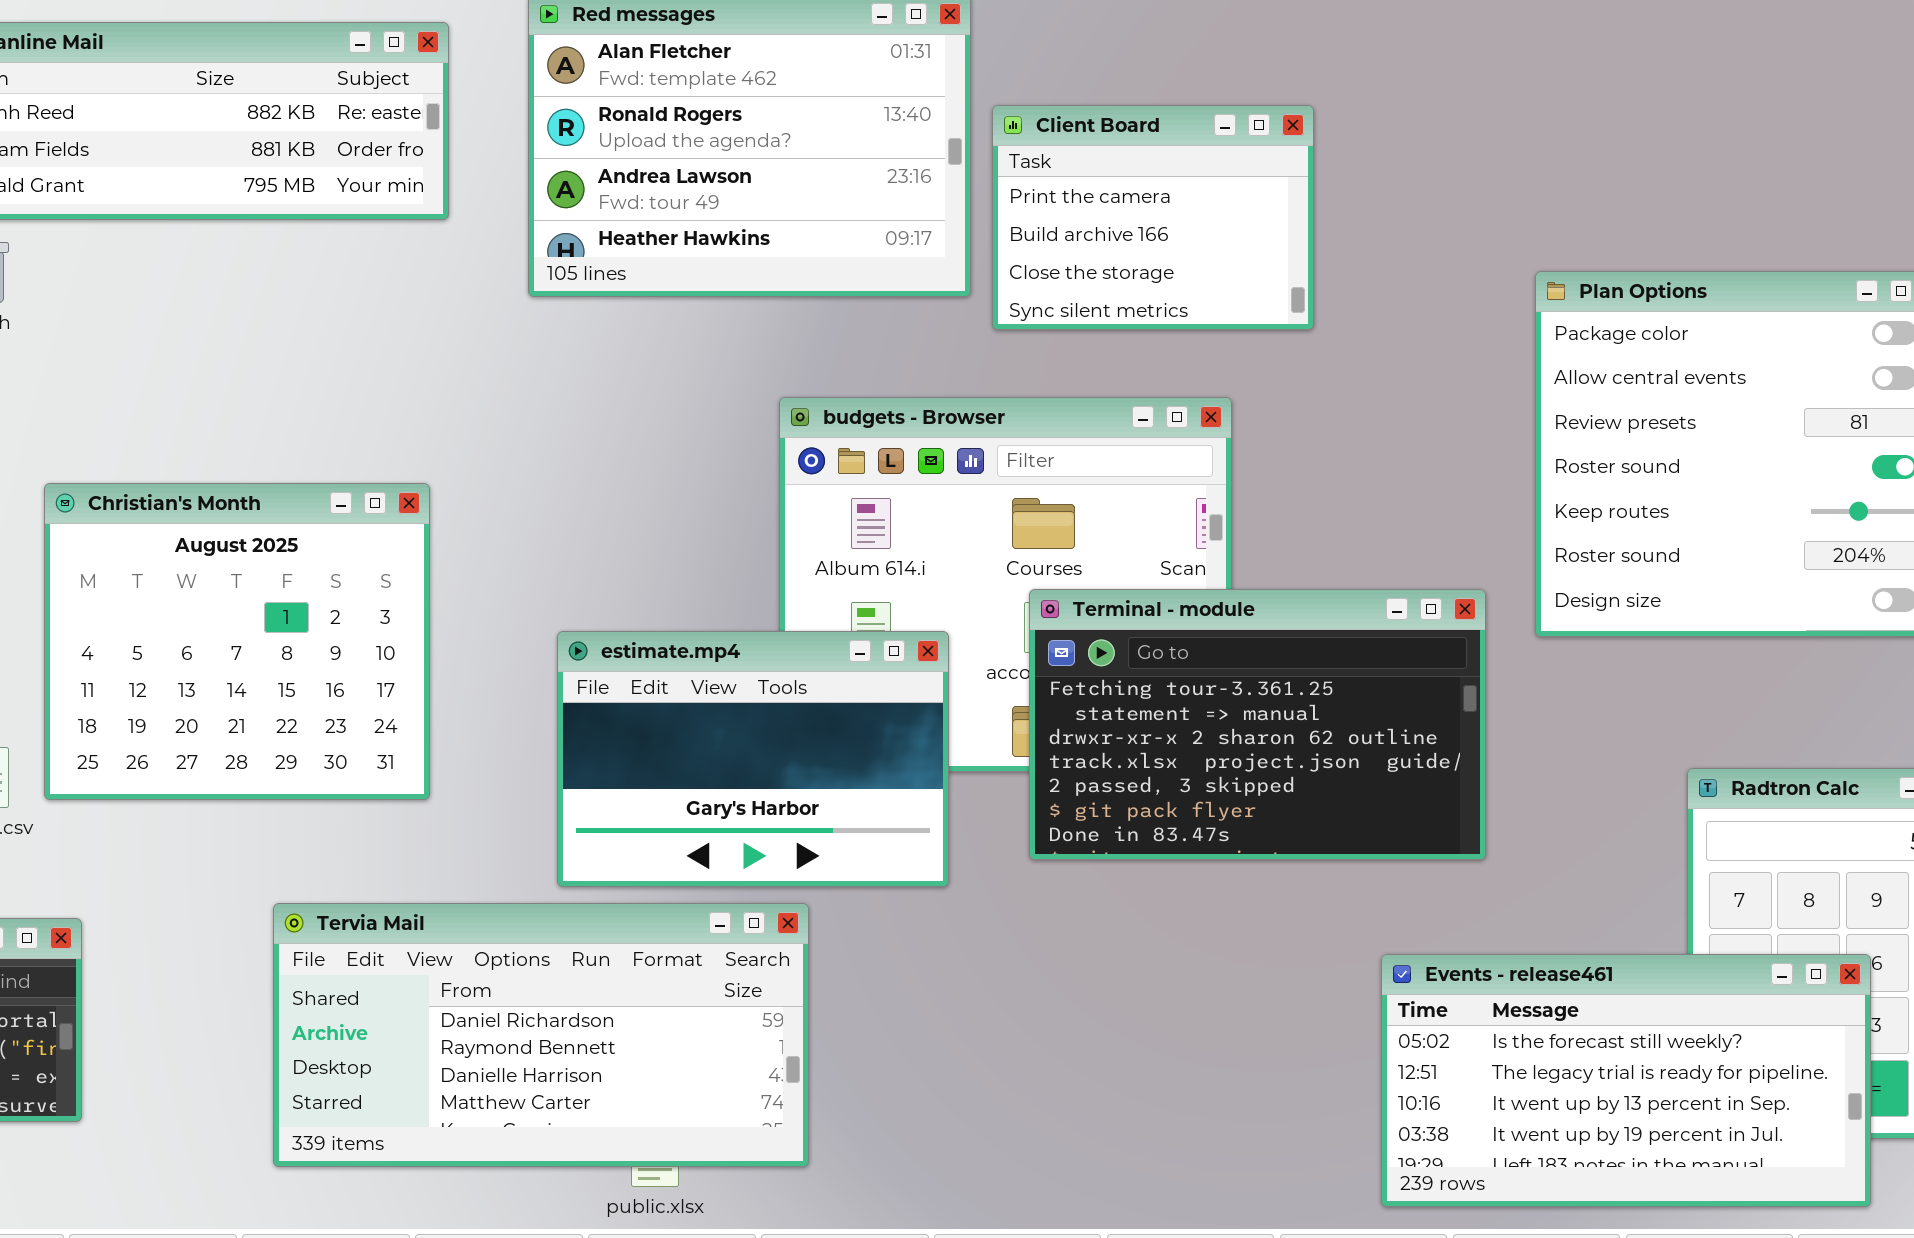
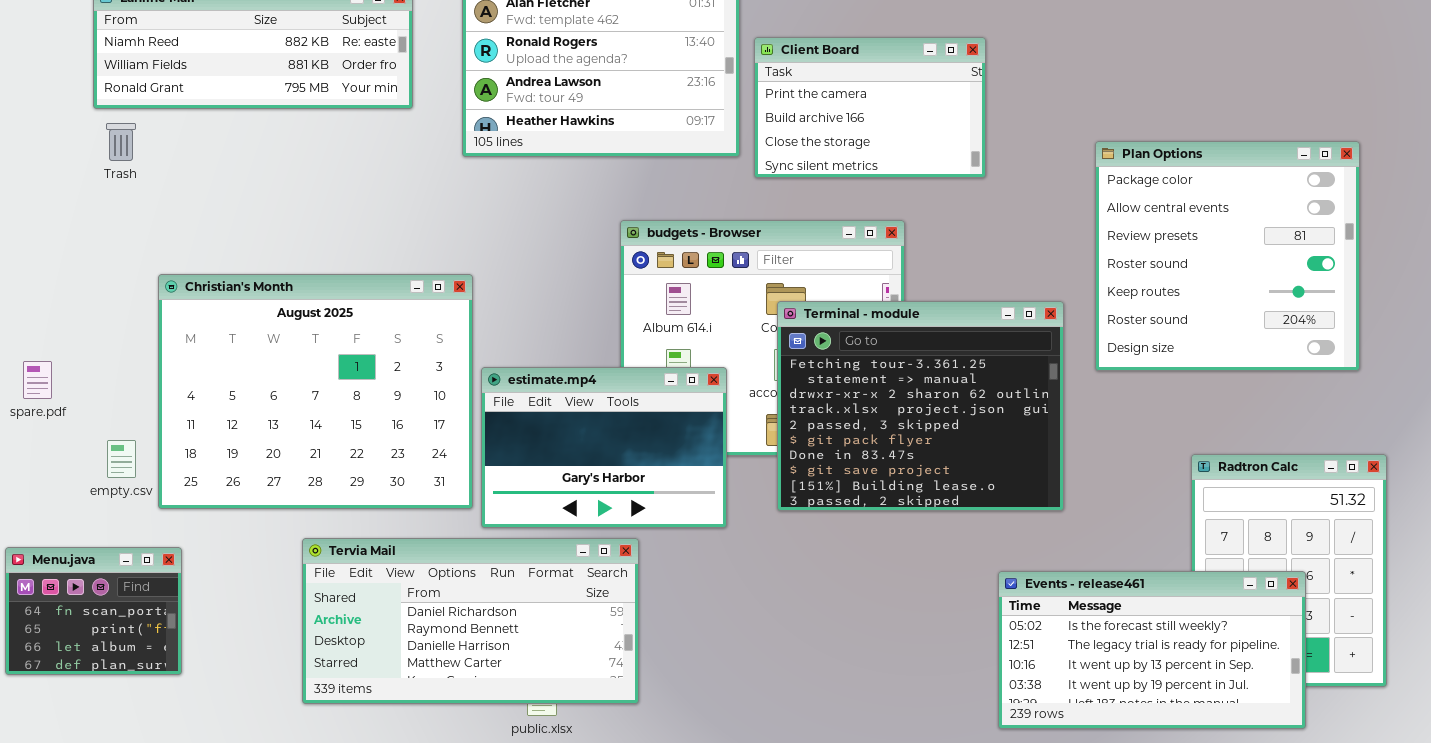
Client Board: [992,105,1314,330] -> [754,37,986,178], resized
Christian's Month: [44,483,430,800] -> [158,274,473,509], resized
Terminal - module: [1029,589,1486,860] -> [777,301,1064,511], resized

